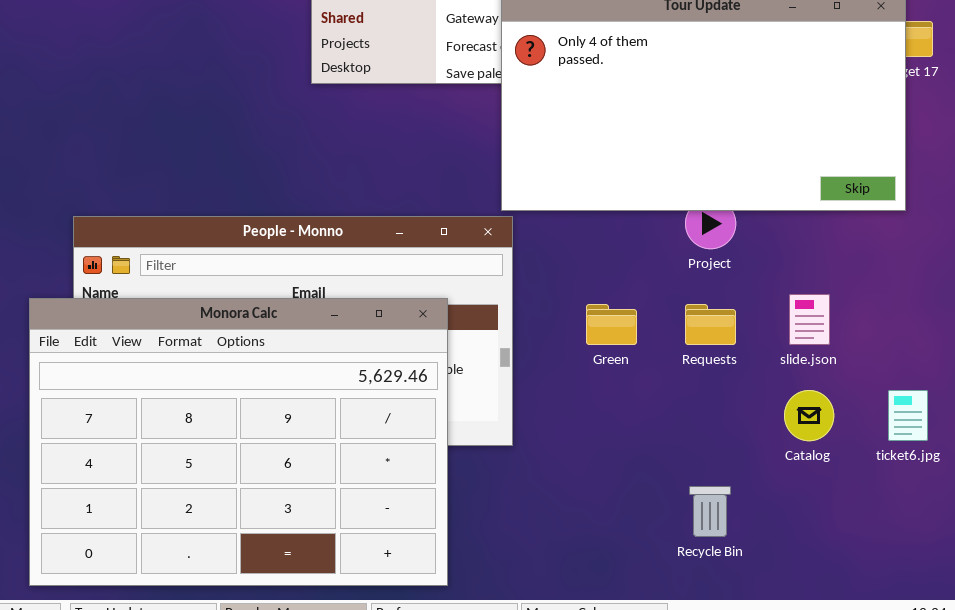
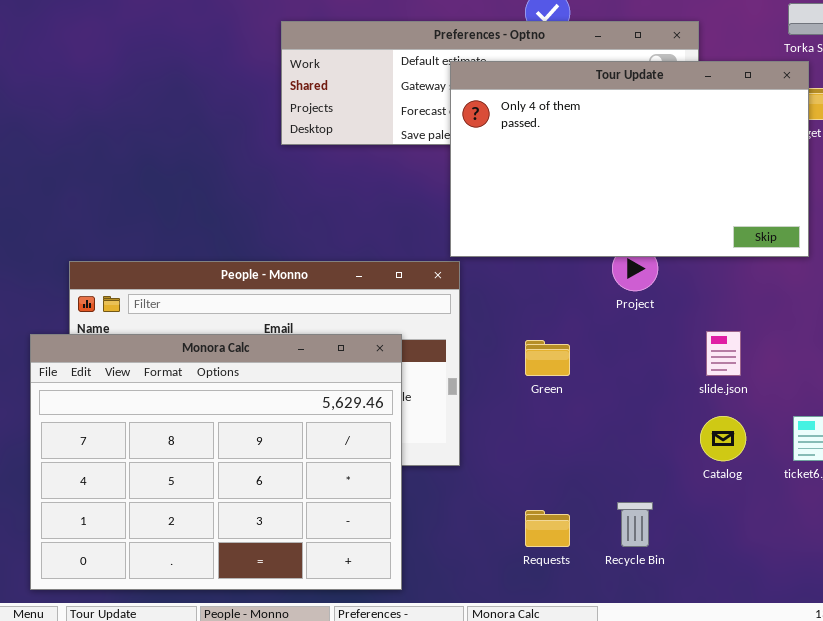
Requests: [685,304,736,345] -> [525,510,570,547], moved

